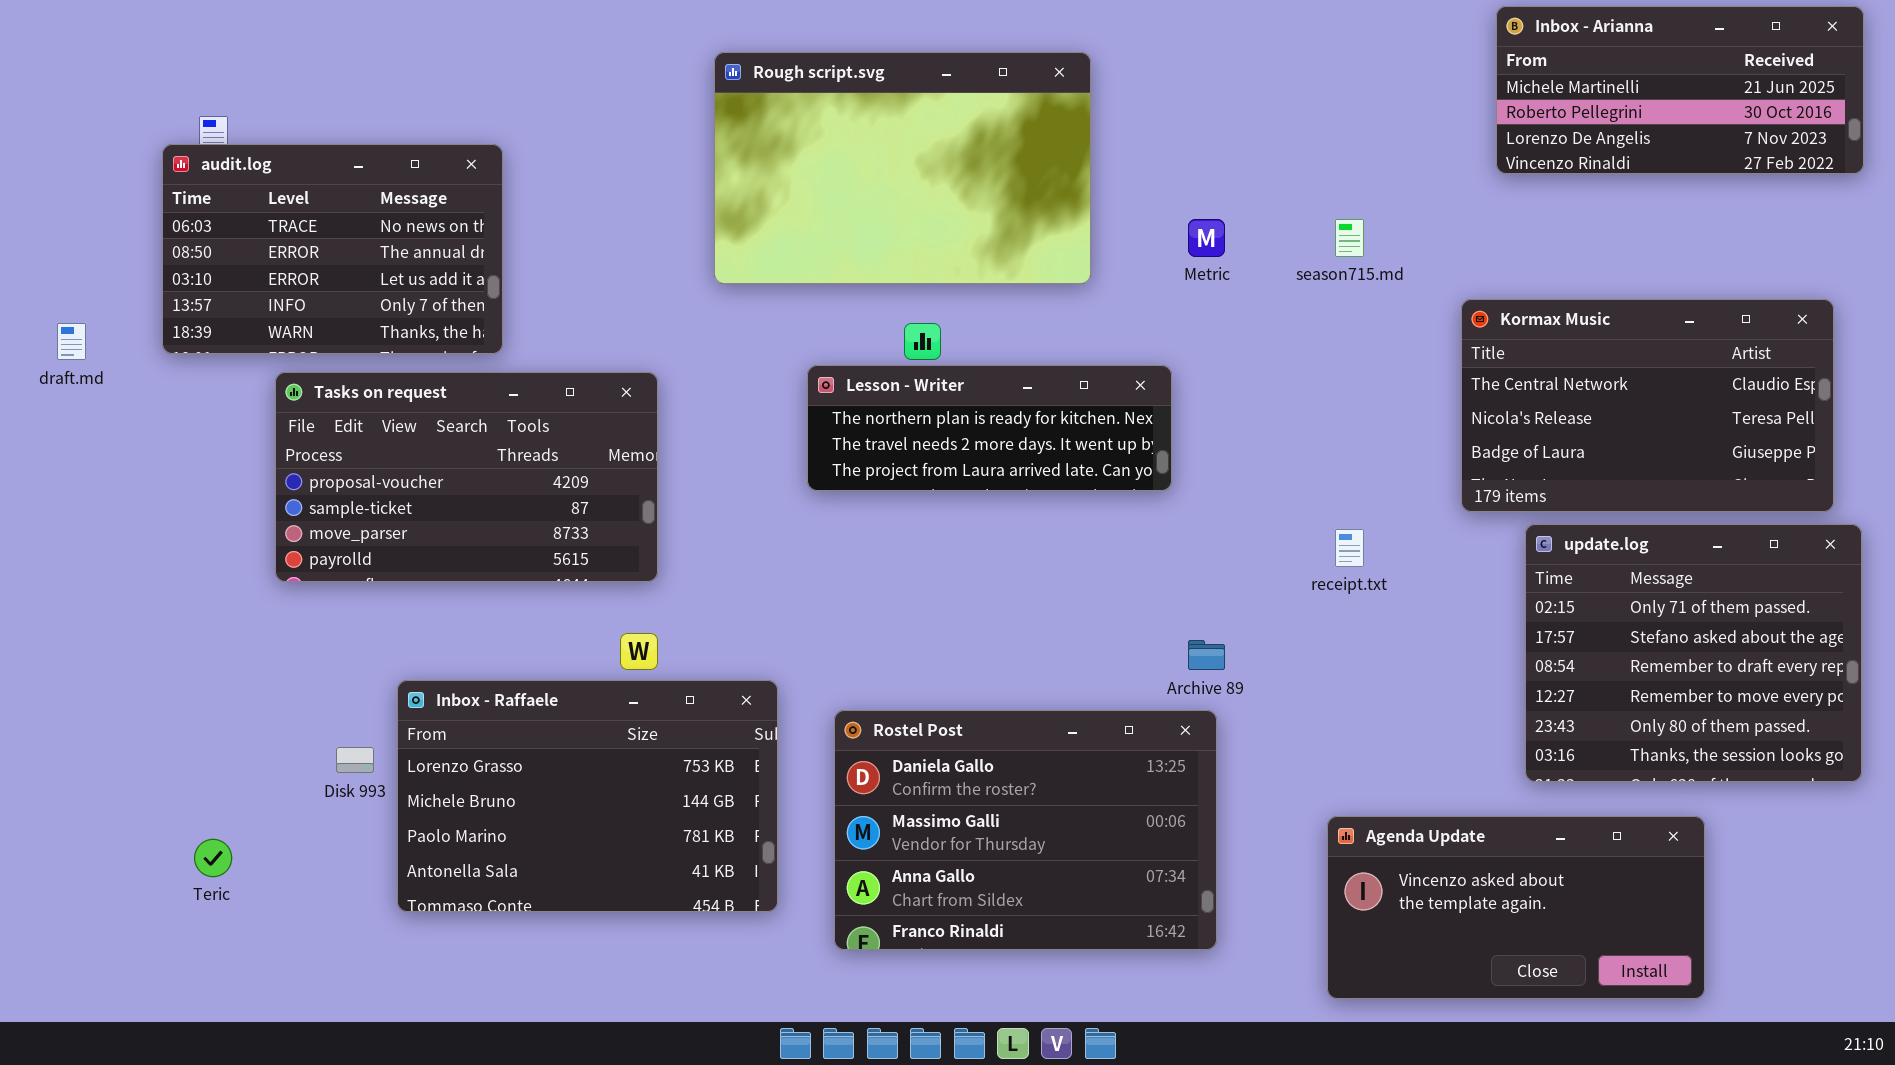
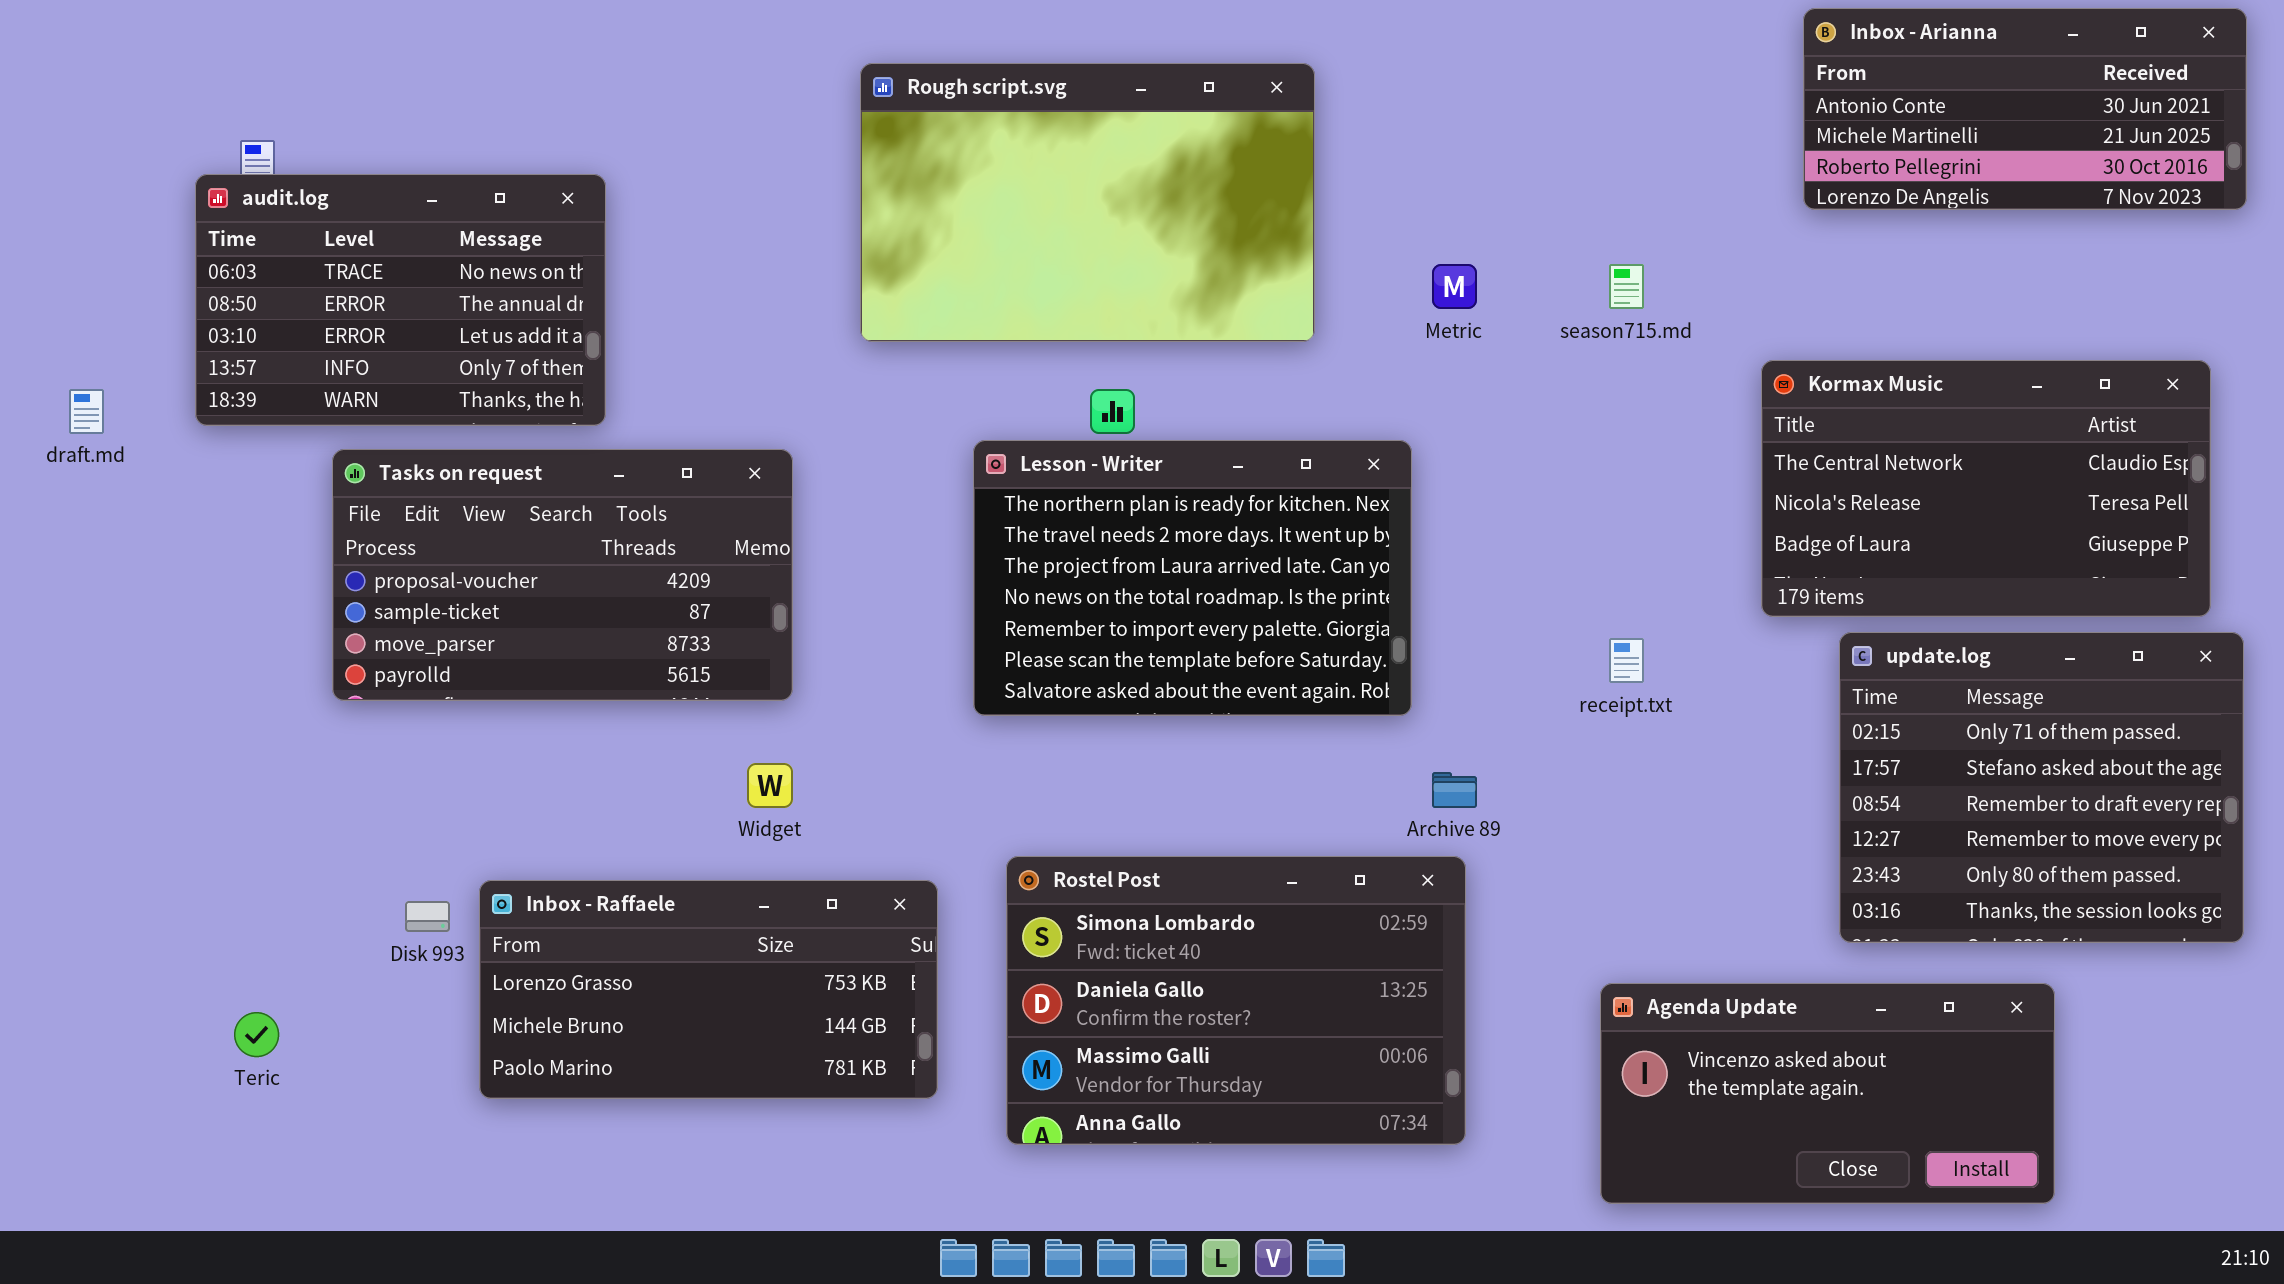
Inbox - Arianna: [1496,6,1864,174] -> [1803,8,2247,210], scrolled up 1 row
Lesson - Writer: [807,365,1172,491] -> [973,440,1412,716], resized
Inbox - Raffaele: [397,680,778,912] -> [479,880,938,1099], resized
Rostel Post: [834,710,1217,950] -> [1006,856,1466,1145], scrolled up 1 row

